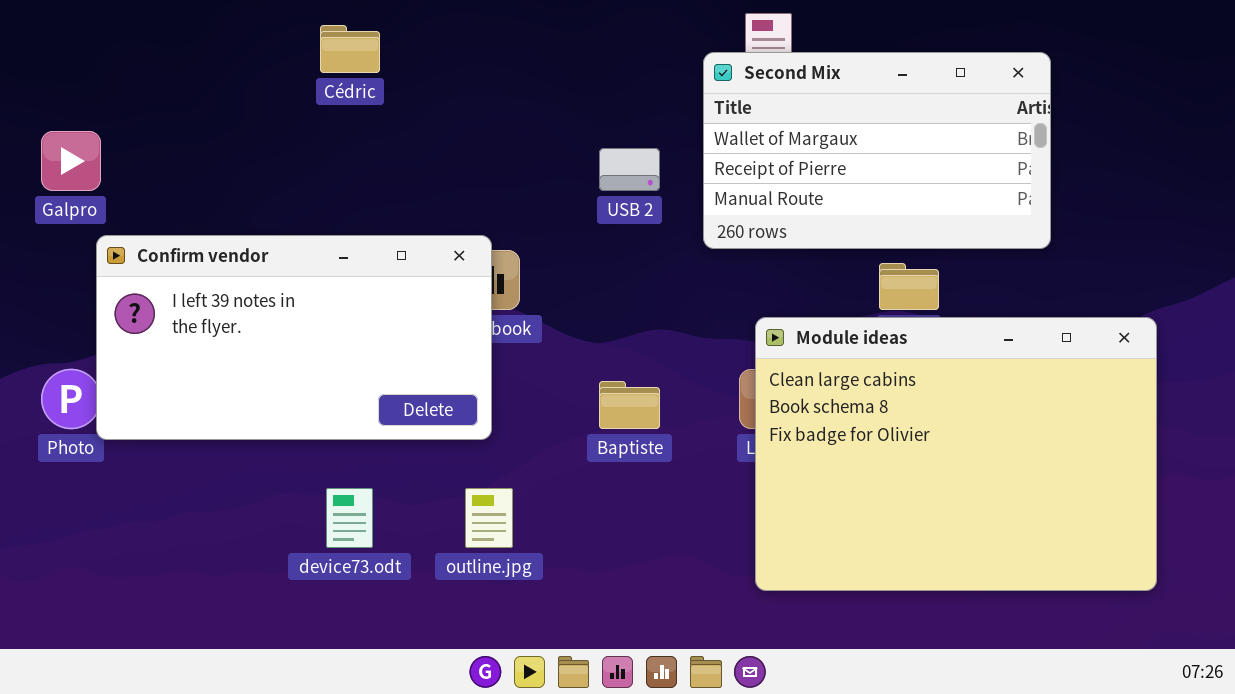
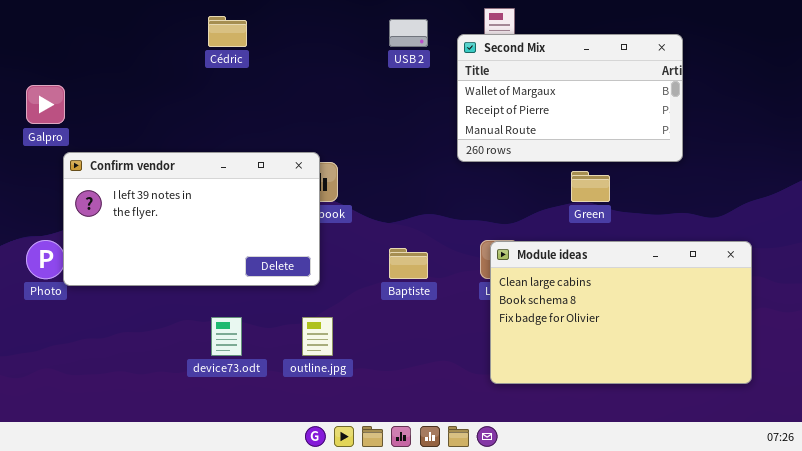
USB 2: [599,148,660,191] -> [389,19,428,47], moved
Module ideas: [755,317,1157,591] -> [490,241,752,384], resized

